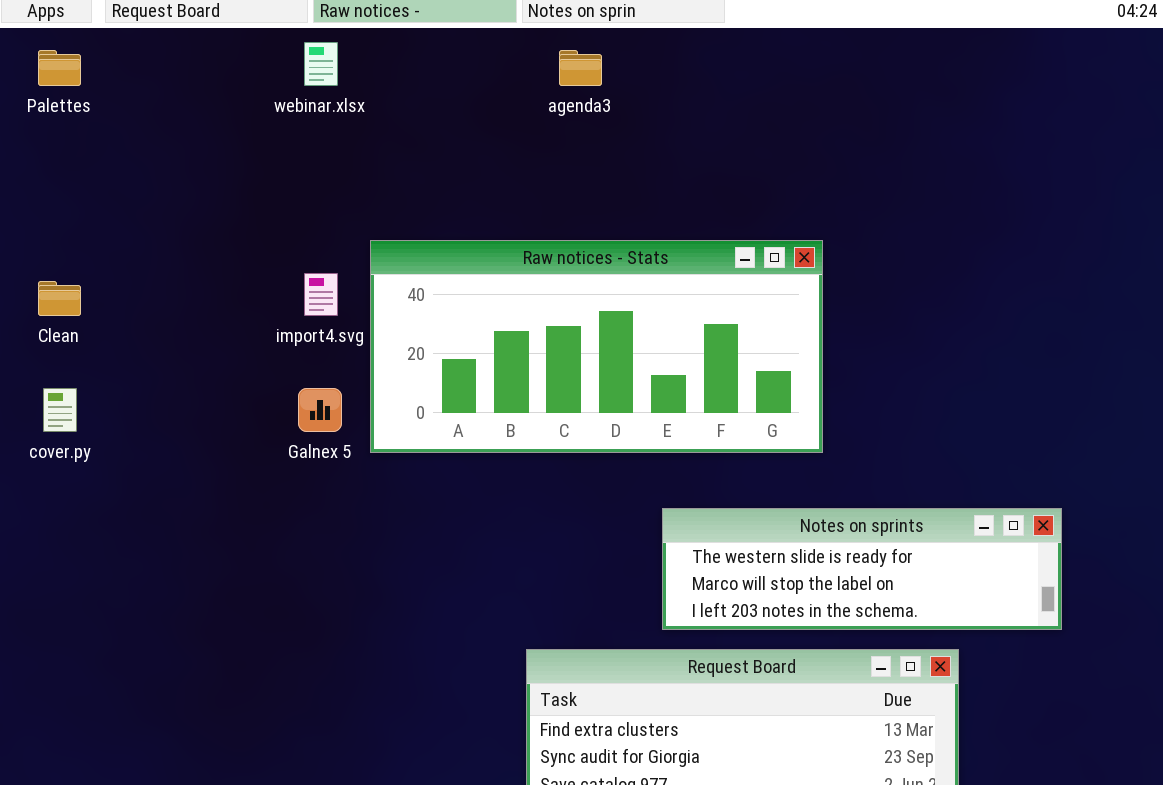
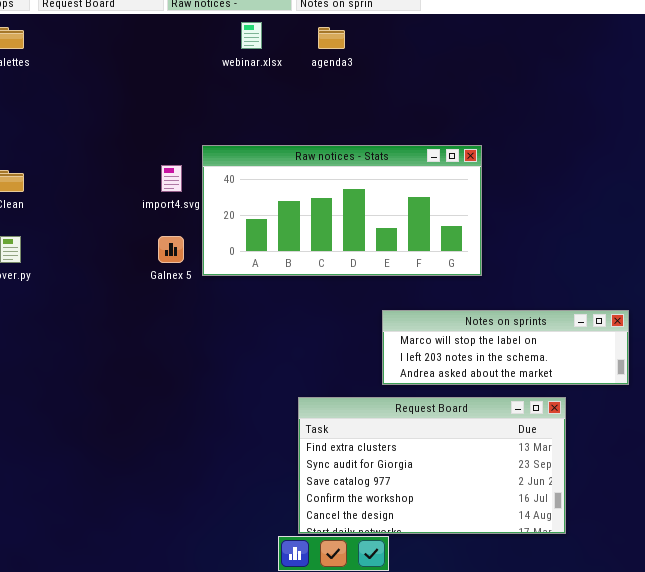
webinar.xlsx: [304,42,338,86] -> [241,22,262,49], moved
Notes on sprints: [662,508,1062,630] -> [382,310,629,385], scrolled down 1 row

